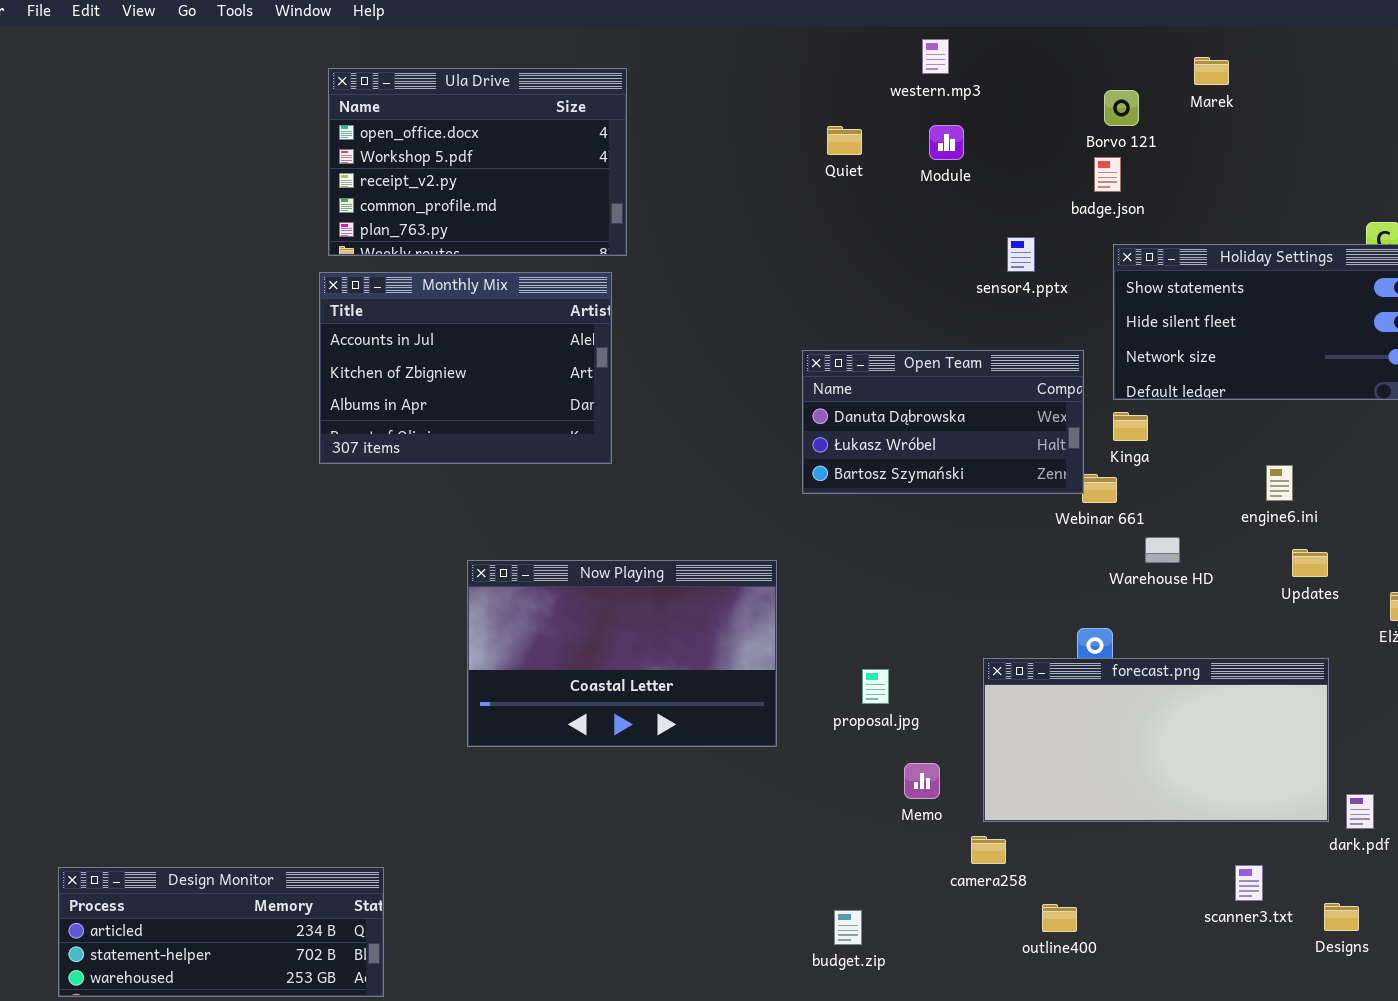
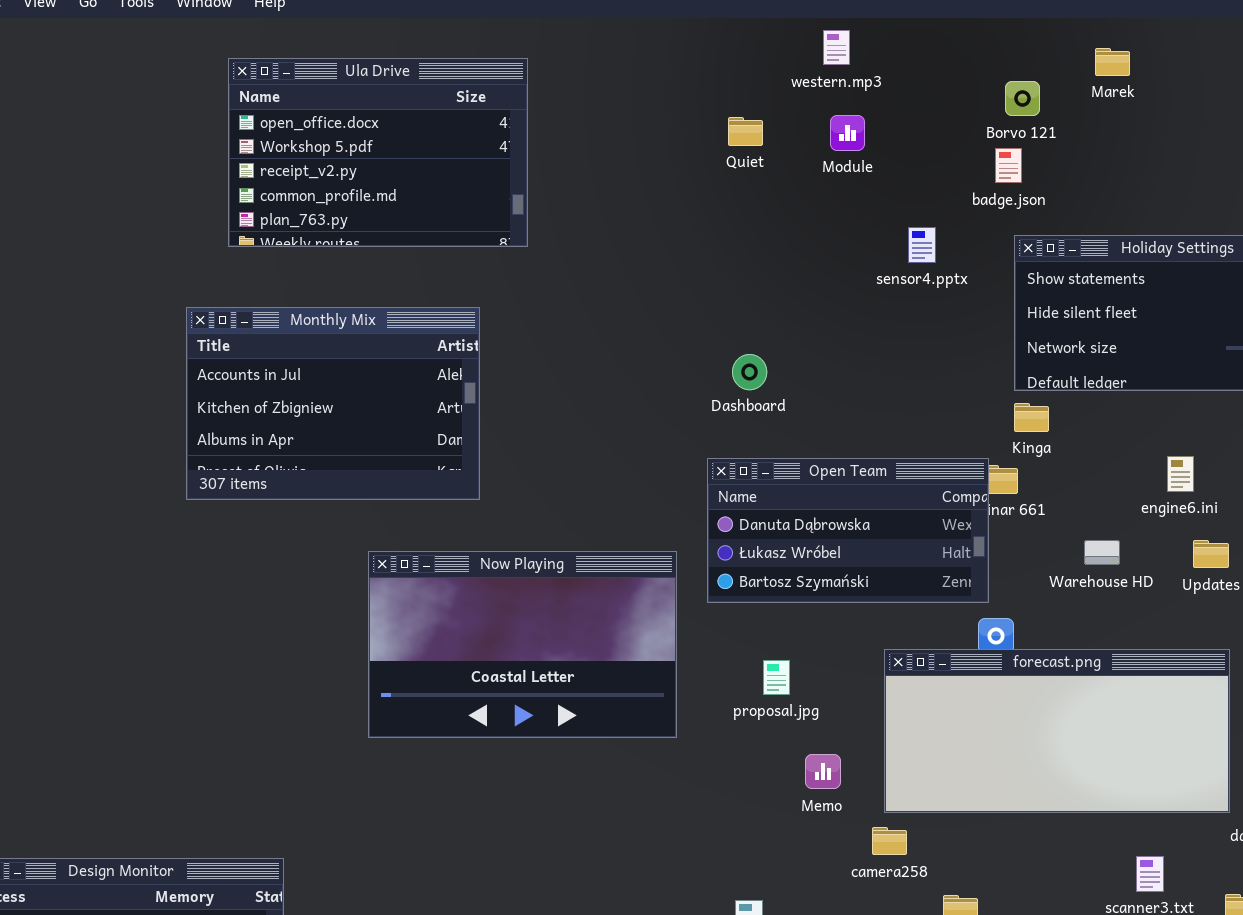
Monthly Mix: [319,272,612,464] -> [186,307,480,500], moved
Open Team: [802,350,1084,494] -> [707,458,989,603], moved
Warehouse HD: [1145,537,1180,563] -> [1084,540,1120,565], moved

